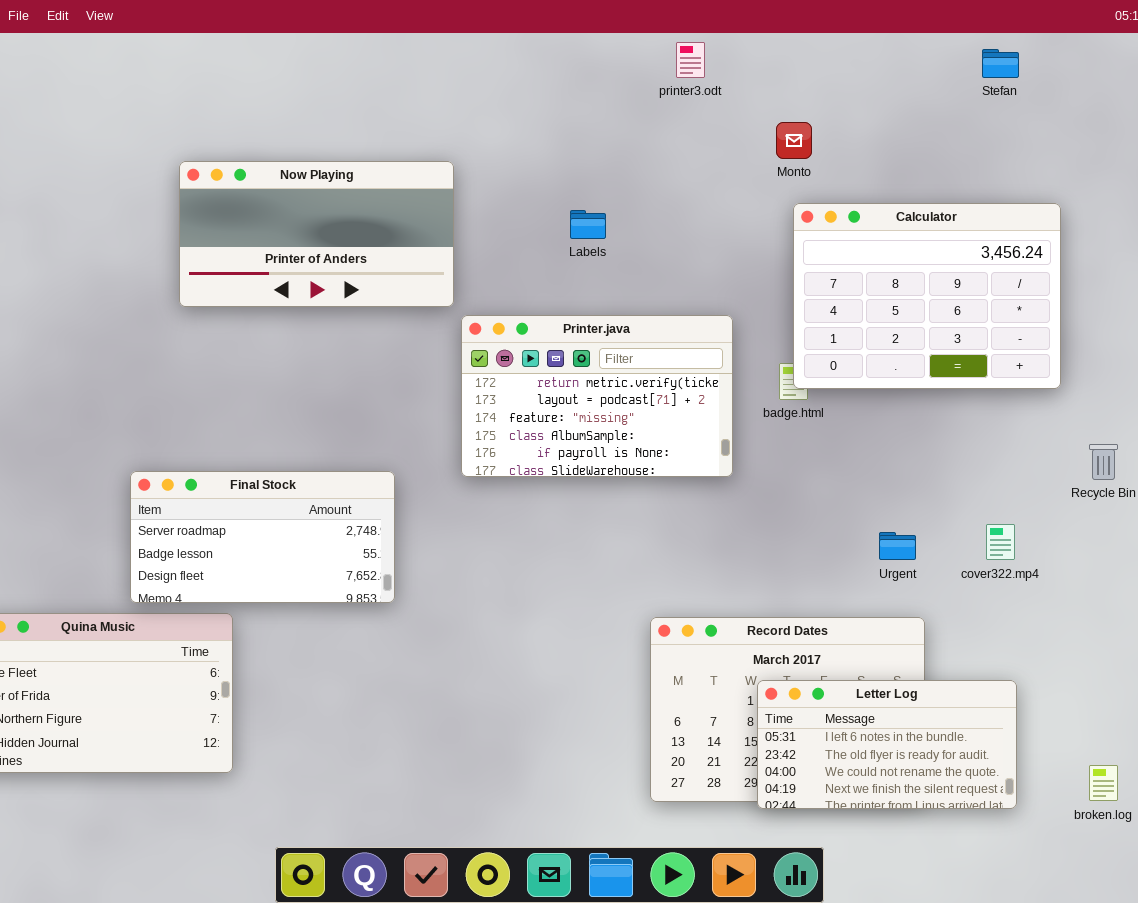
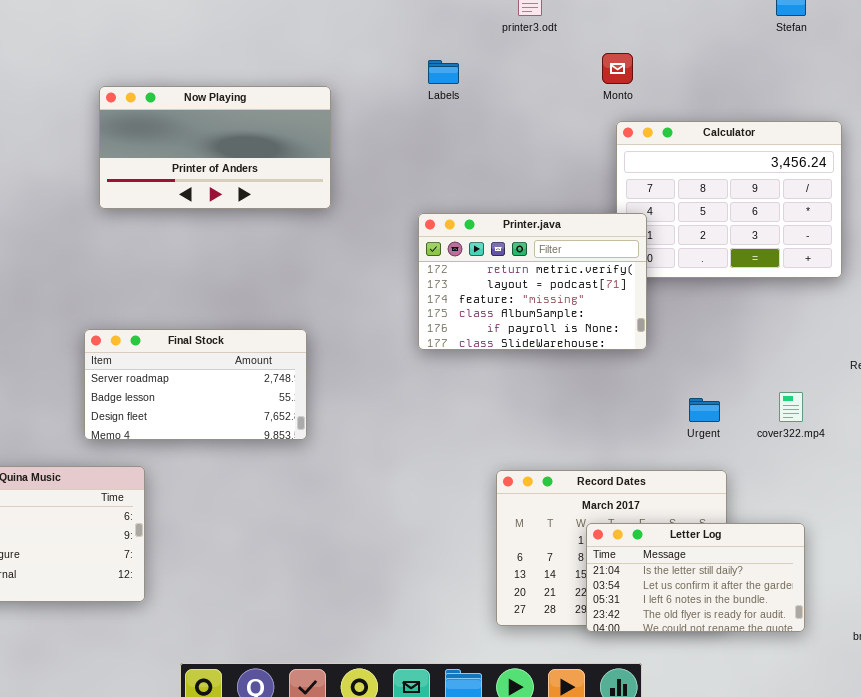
Labels: [570,210,606,239] -> [428,60,459,84], moved
Printer.java: [461,315,733,477] -> [418,213,647,350], moved
Final Stock: [130,471,395,603] -> [84,329,307,440], moved
Letter Log: [757,680,1017,809] -> [586,523,805,632], scrolled up 2 rows

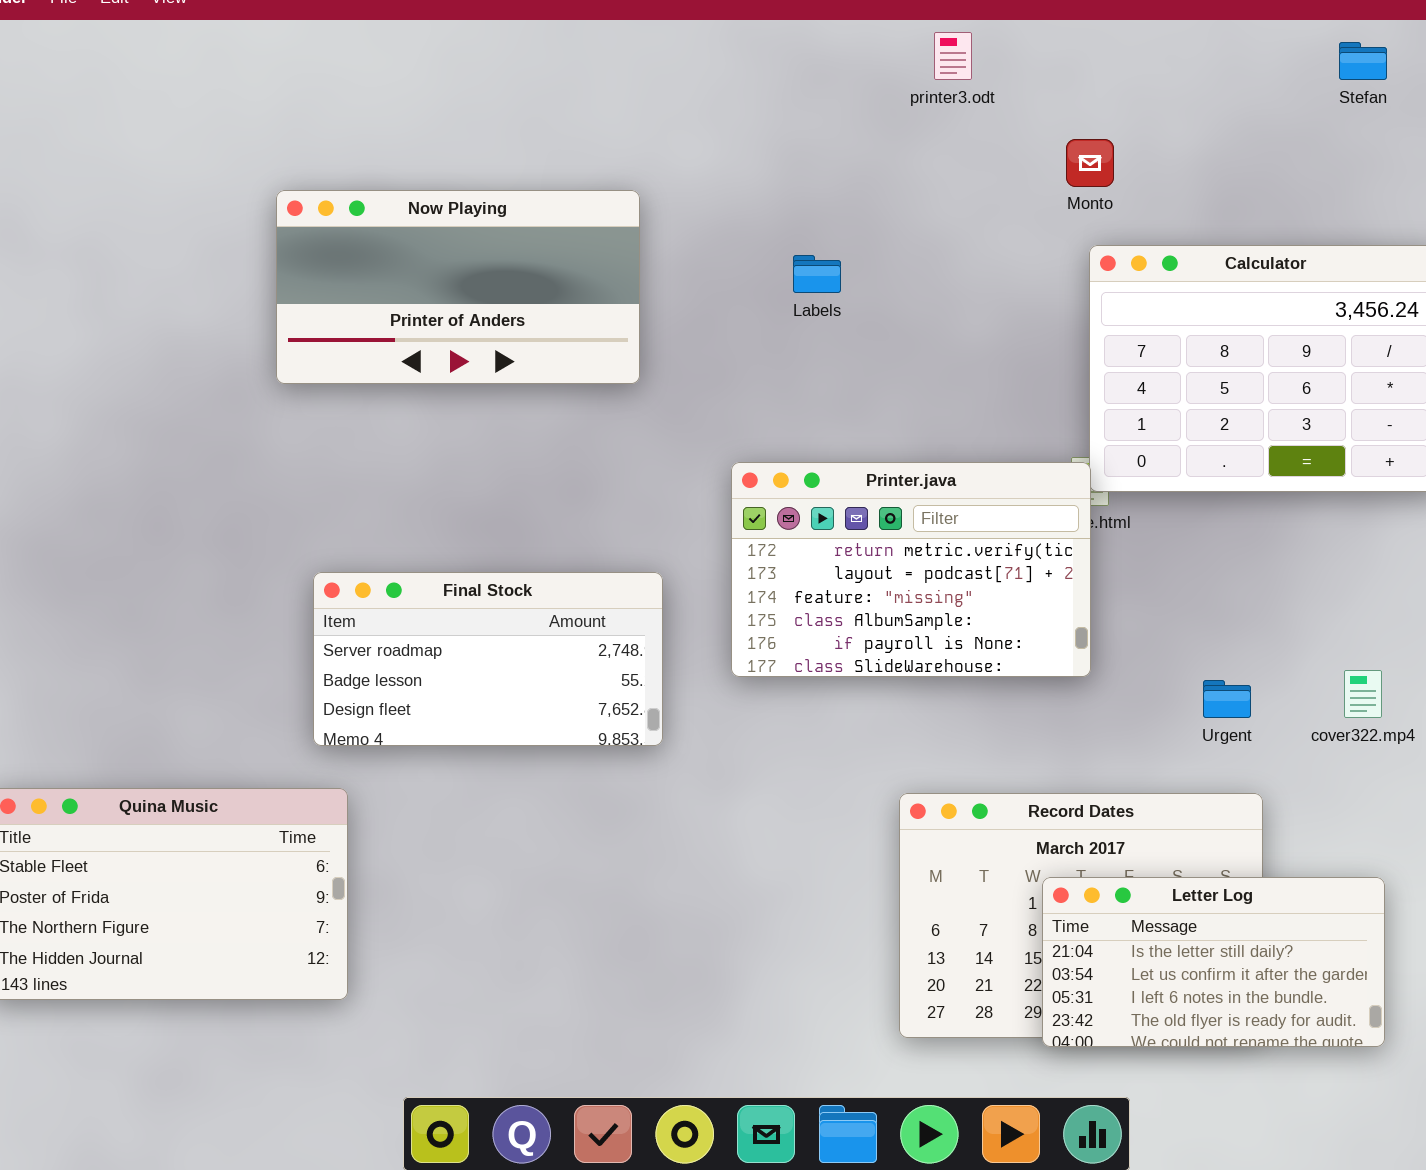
Labels: [428,60,459,84] -> [793,255,841,293], moved
Printer.java: [418,213,647,350] -> [731,462,1091,677], moved
Final Stock: [84,329,307,440] -> [313,572,663,746], moved

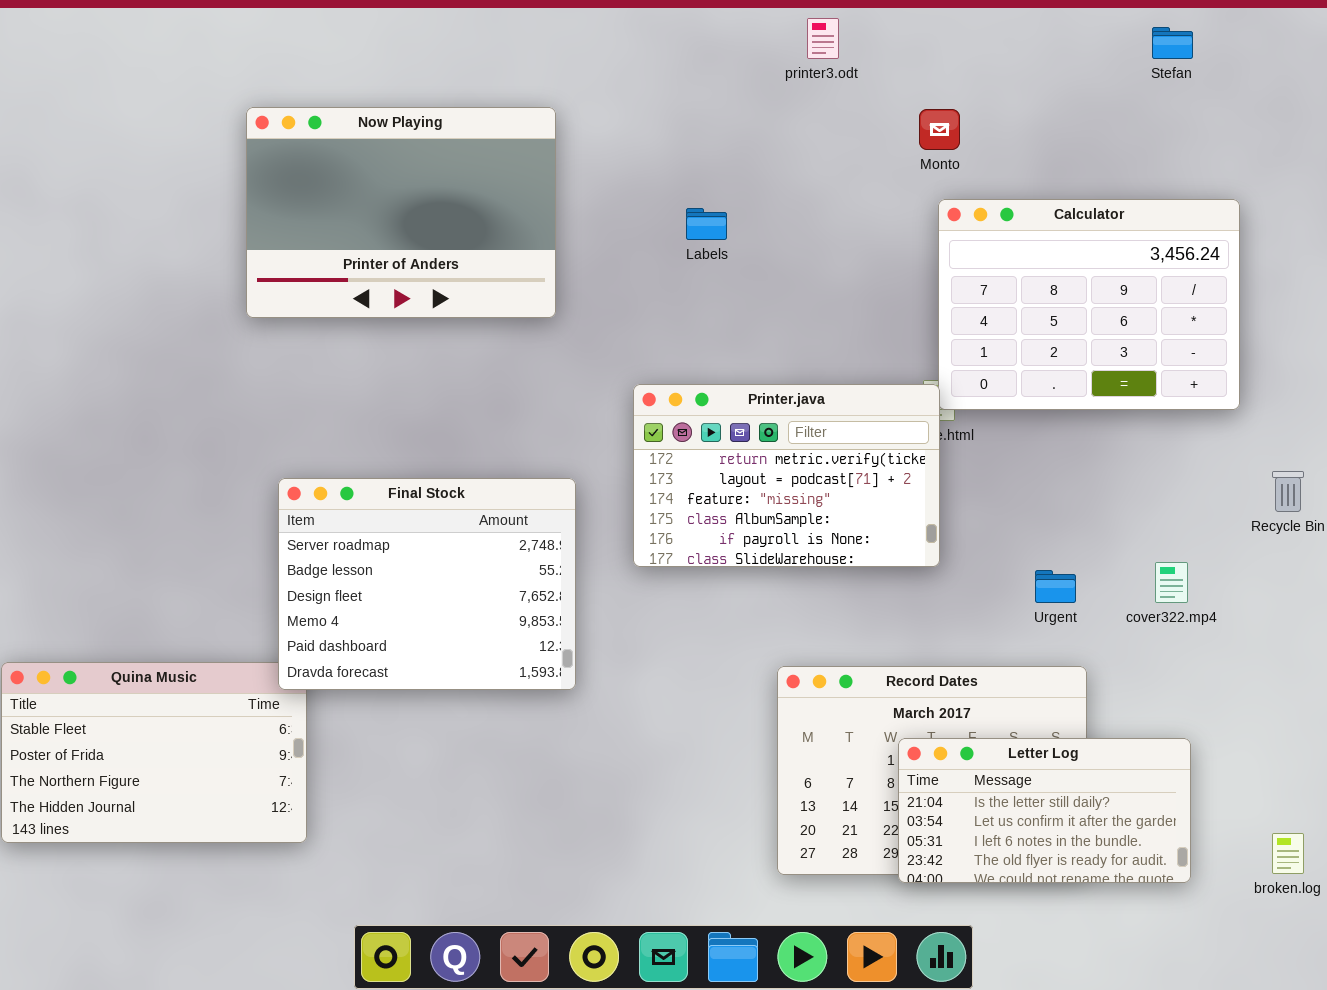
Now Playing: [276,190,640,384] -> [246,107,556,318], resized
Final Stock: [313,572,663,746] -> [278,478,576,690], resized

